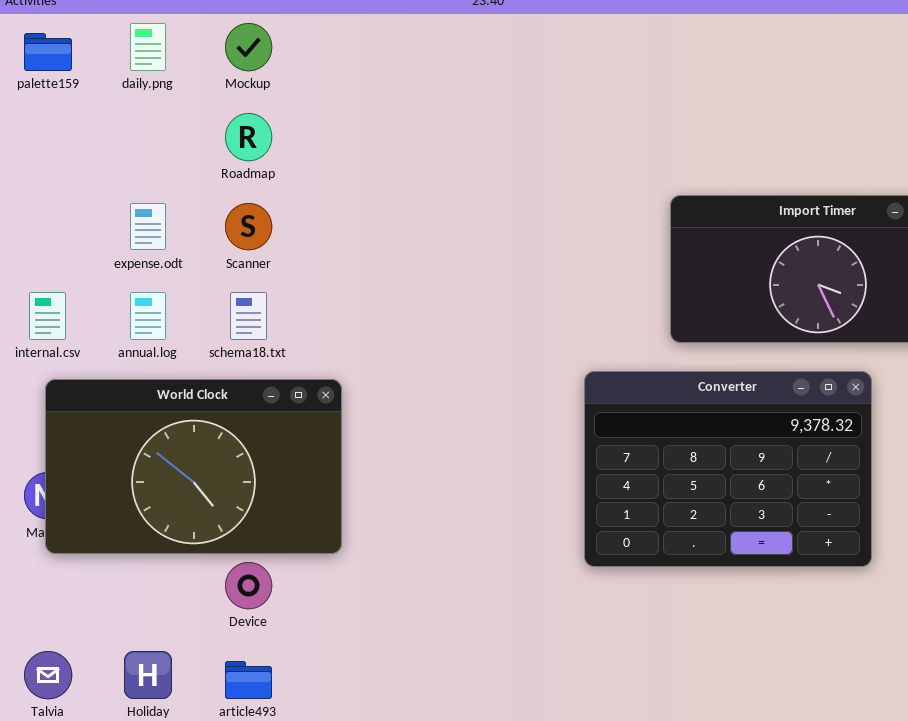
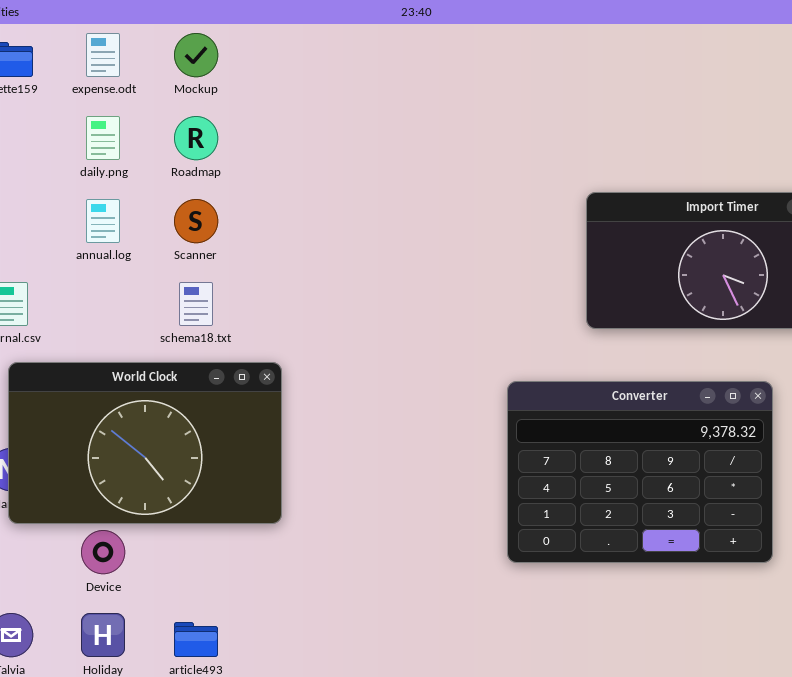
daily.png: [130,23,166,71] -> [86,116,120,160], moved
expense.odt: [130,203,166,250] -> [86,33,120,77], moved
annual.log: [130,292,166,340] -> [86,199,120,243], moved
Converter: [584,371,872,567] -> [507,381,773,563], moved
Device: [225,562,272,609] -> [81,530,125,574], moved

